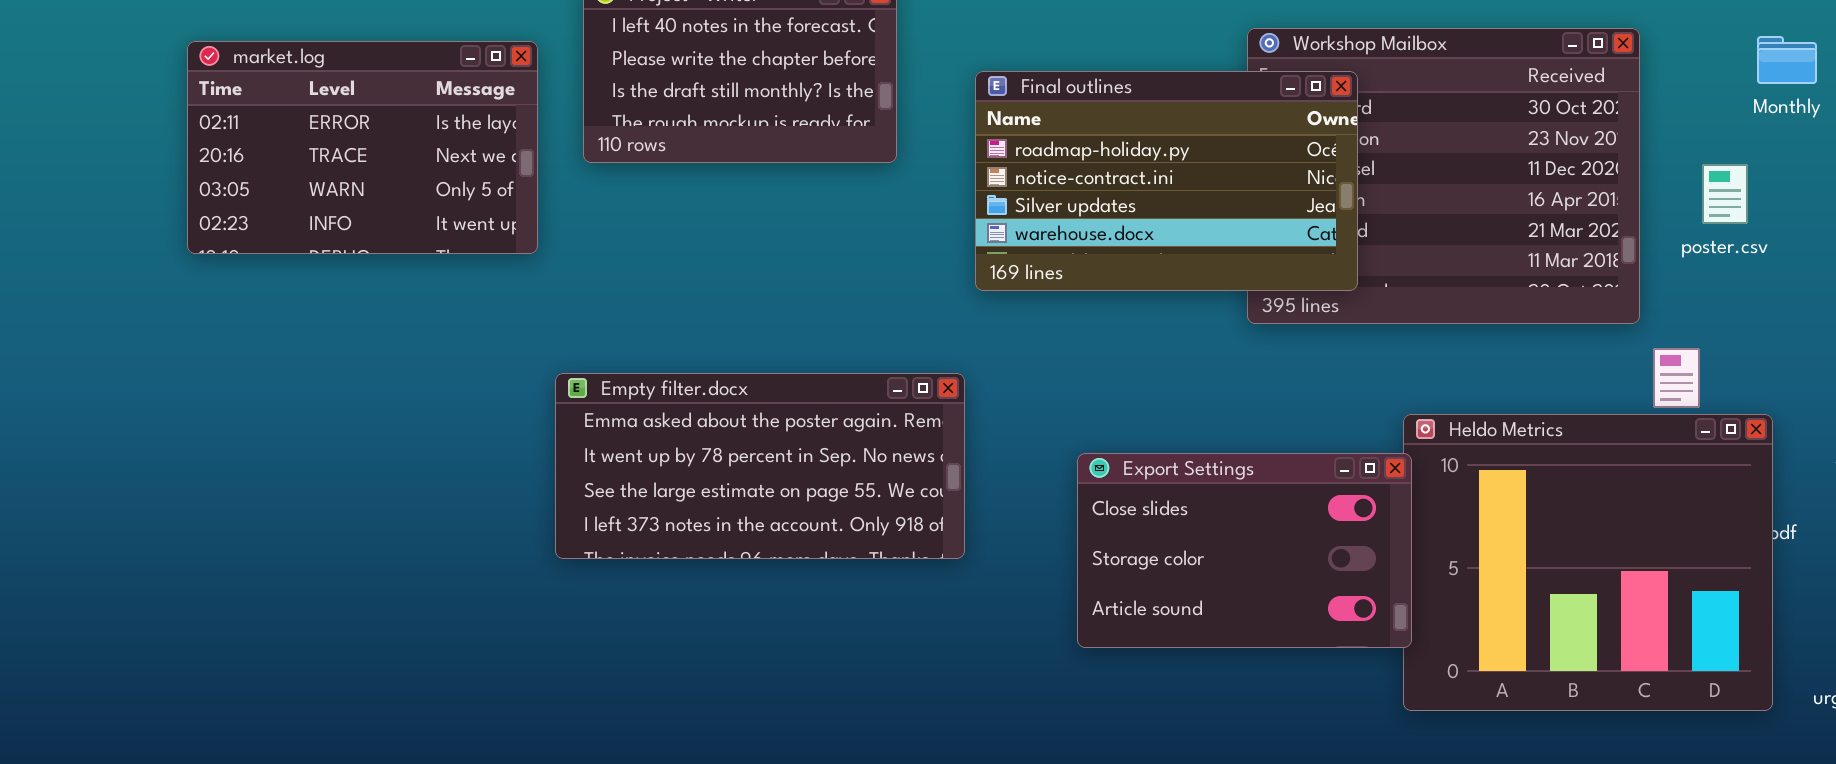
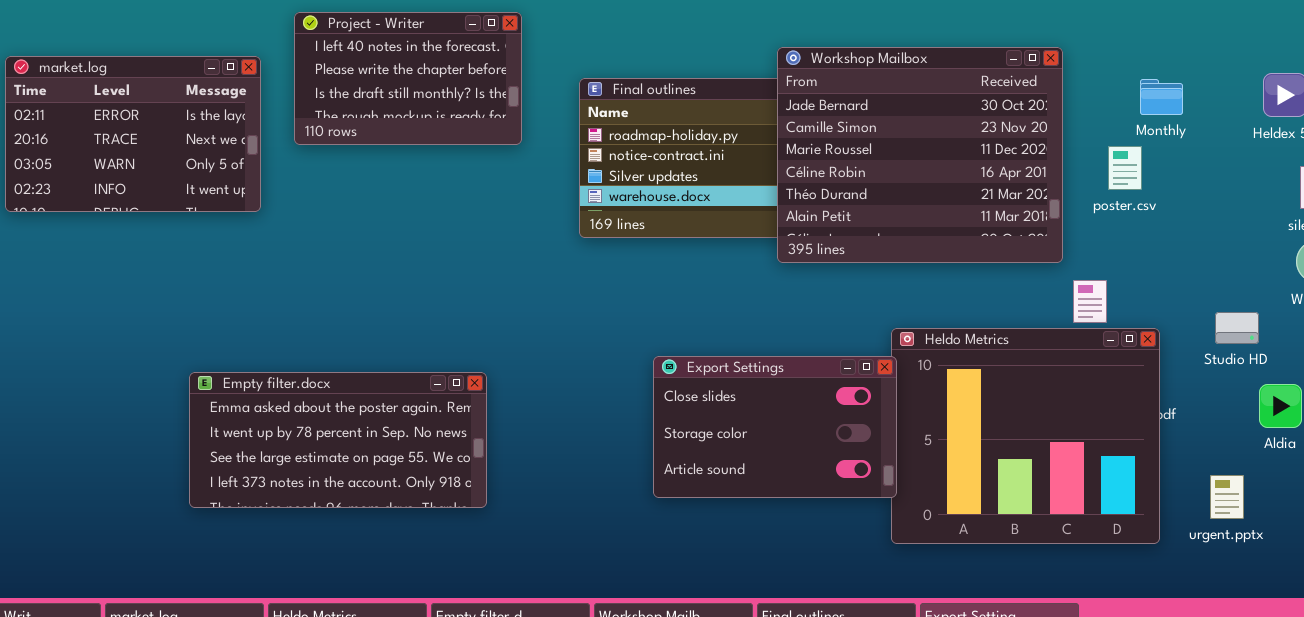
Workshop Mailbox: [1247,28,1640,324] -> [777,47,1063,263], raised
Monthly: [1757,36,1817,84] -> [1140,79,1183,115], moved
Empty filter.docx: [555,373,965,559] -> [189,372,487,508], moved

